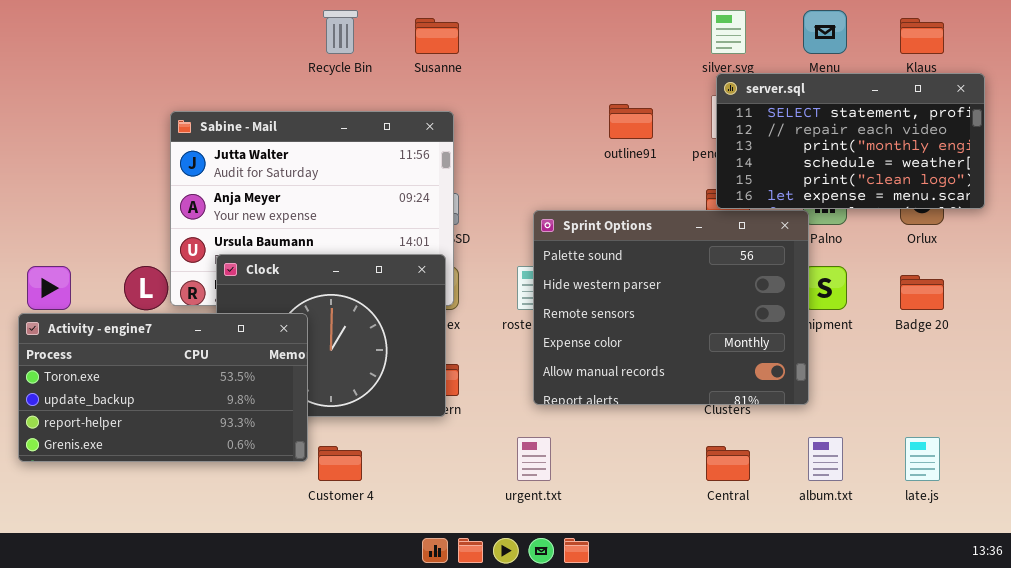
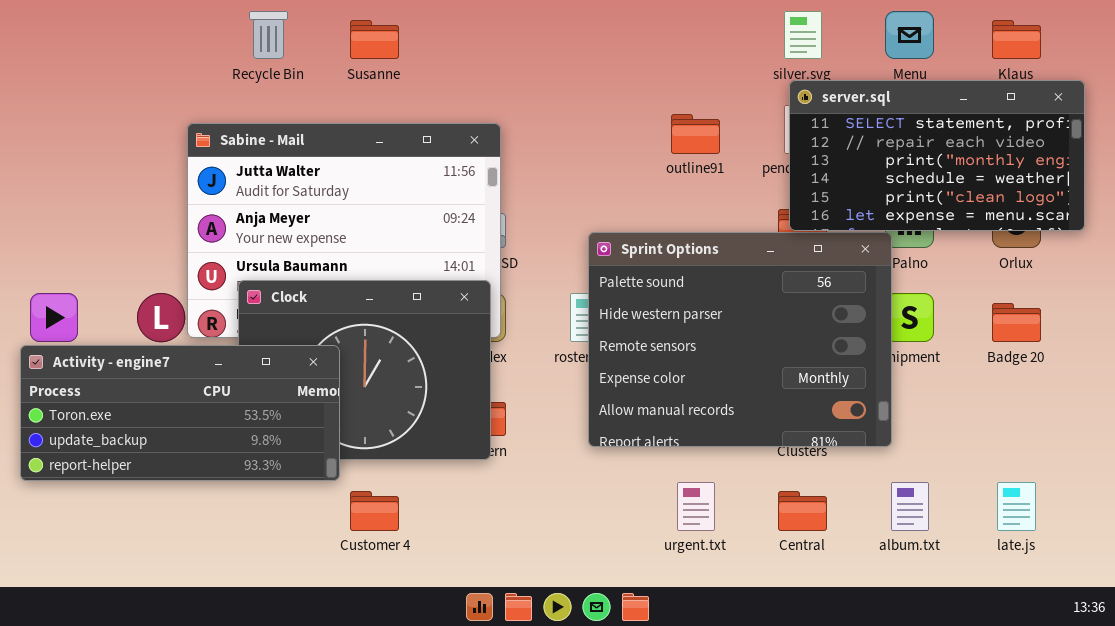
Recycle Bin: [323,10,358,54] -> [249,11,288,59], moved
Susanne: [415,18,459,54] -> [350,20,399,59], moved
Activity - engine7: [18,313,308,462] -> [20,345,340,481], resized
urgent.txt: [517,437,551,481] -> [677,482,715,531], moved

